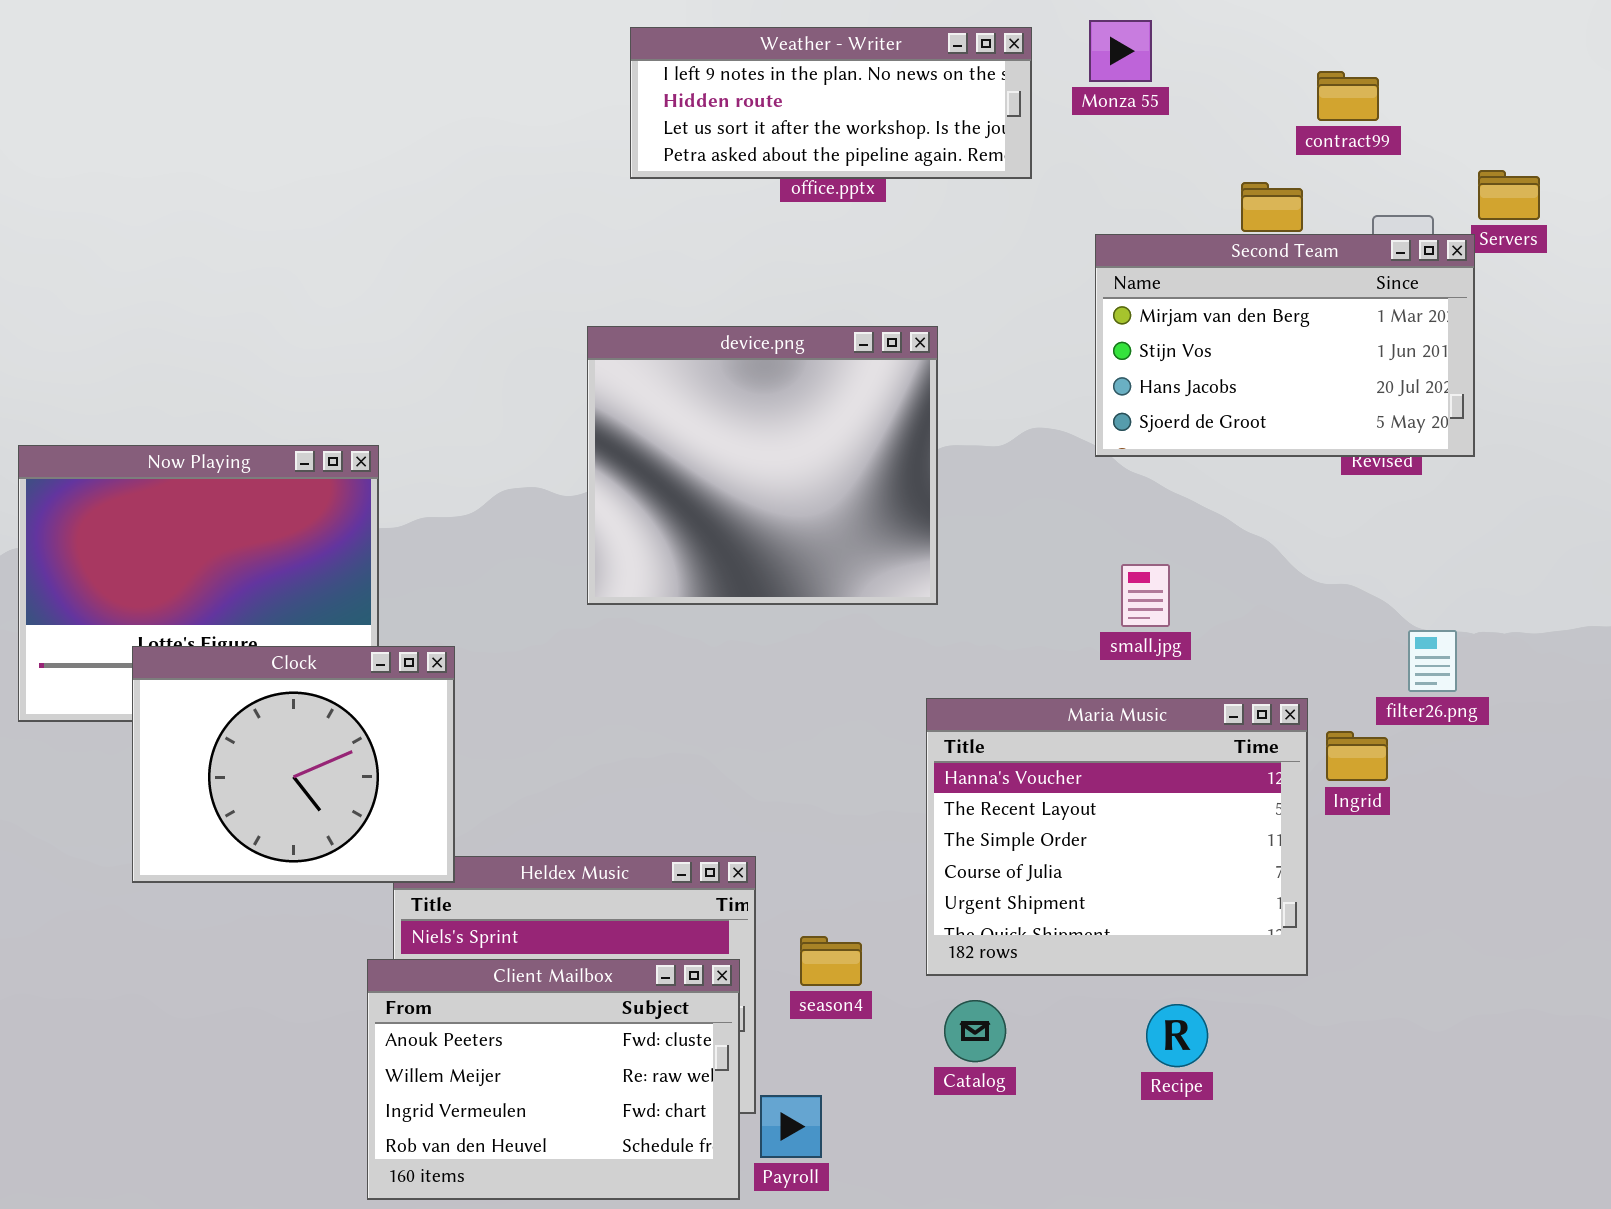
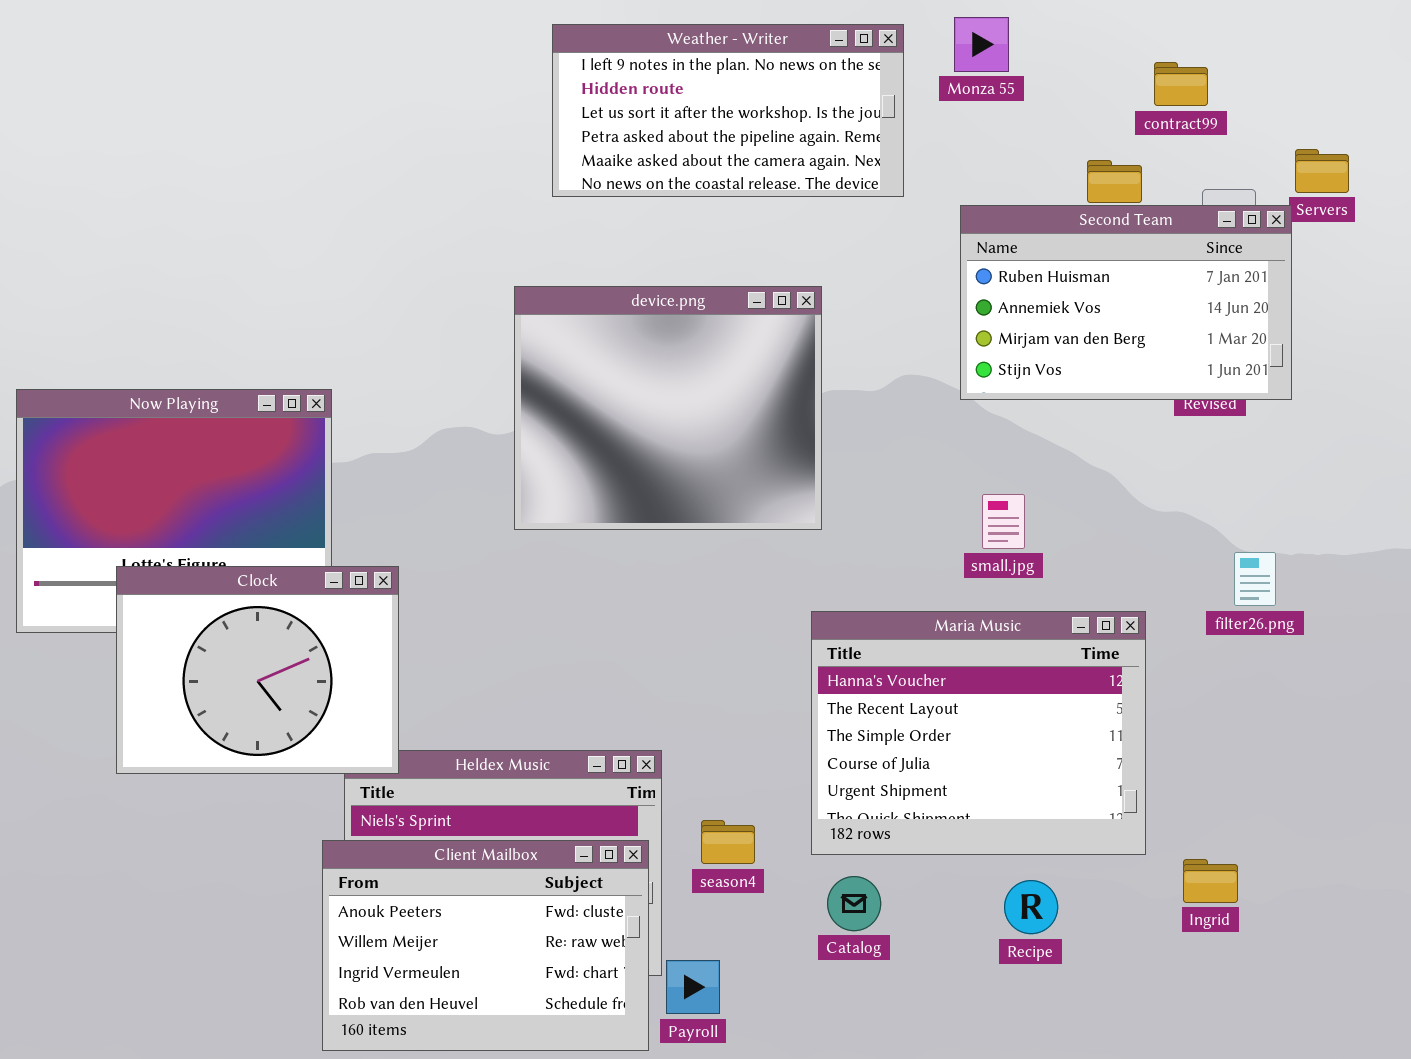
Weather - Writer: [630,27,1032,179] -> [552,24,904,197], resized
Second Team: [1095,234,1475,457] -> [960,205,1292,400], scrolled up 2 rows
Ingrid: [1326,731,1388,781] -> [1183,859,1238,903], moved

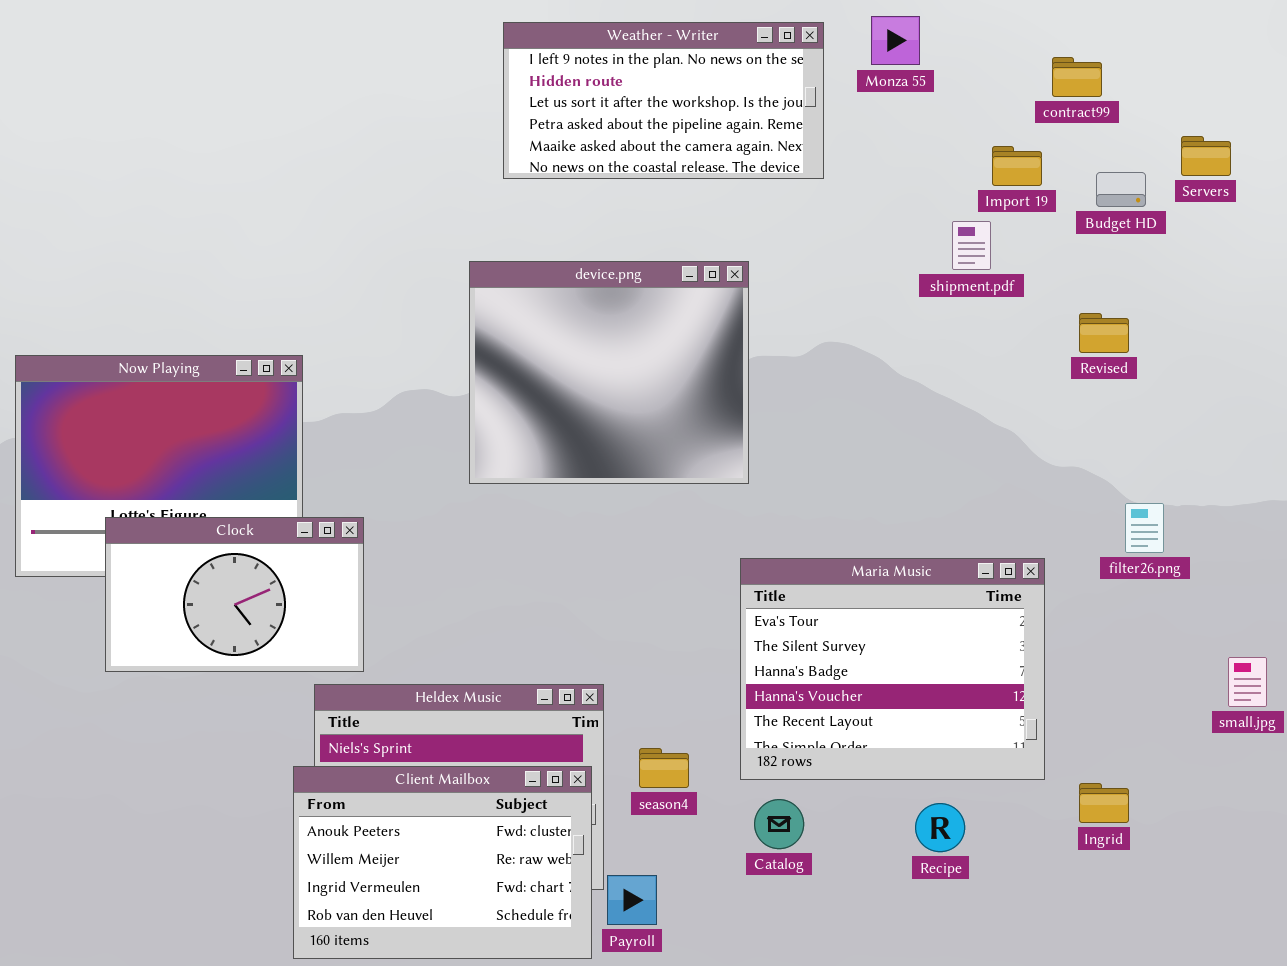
Second Team: [960,205,1292,400] -> none, closed
small.jpg: [982,494,1025,549] -> [1228,657,1267,707], moved
Clock: [116,566,399,774] -> [105,517,364,672], resized
Maria Music: [811,611,1146,855] -> [740,558,1045,780], scrolled up 3 rows

